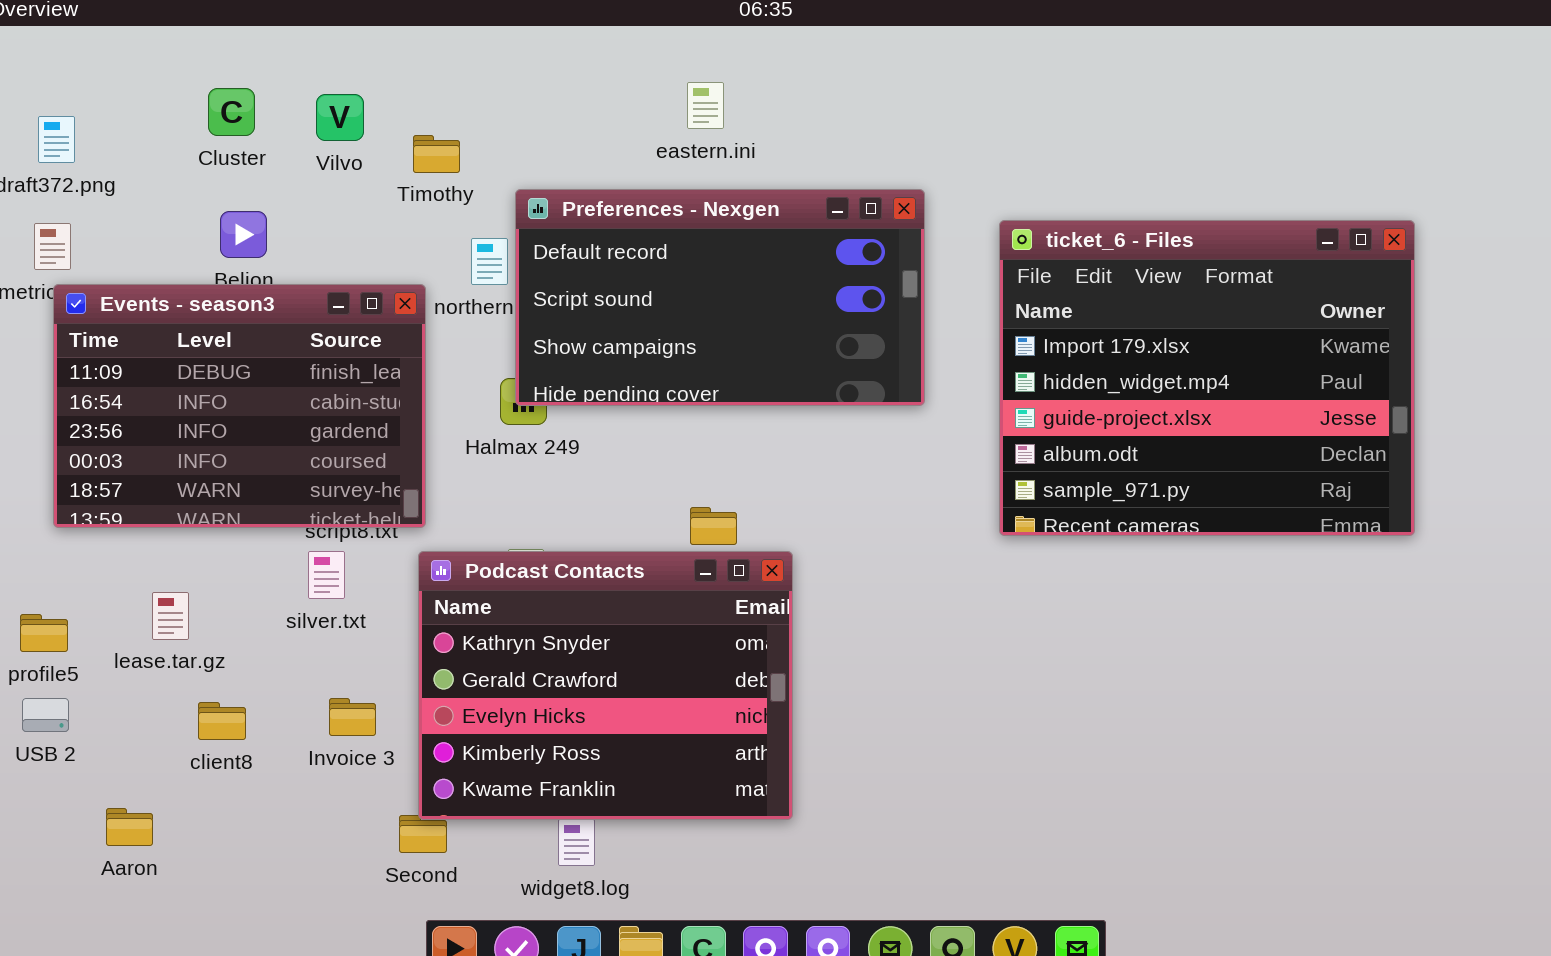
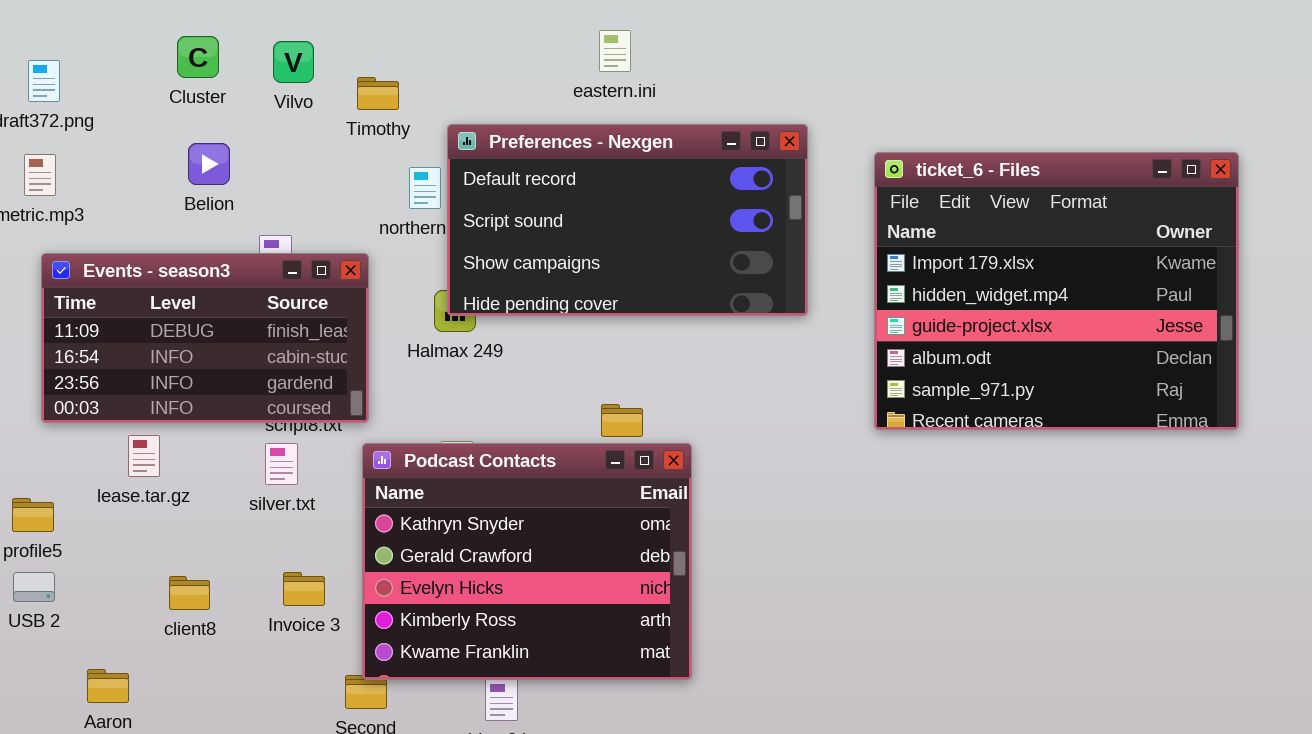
Events - season3: [53,284,426,528] -> [41,253,369,423], resized
lease.tar.gz: [152,592,189,640] -> [128,435,160,477], moved

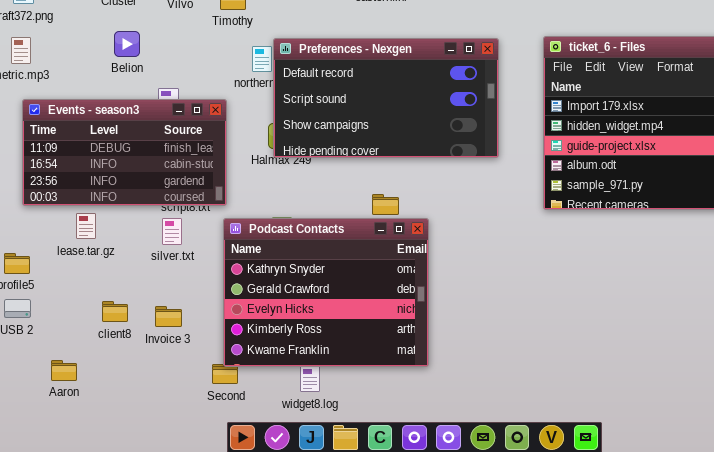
Preferences - Nexgen: [447,124,808,316] -> [273,38,499,158], moved
Invoice 3: [283,572,325,606] -> [155,306,182,327], moved

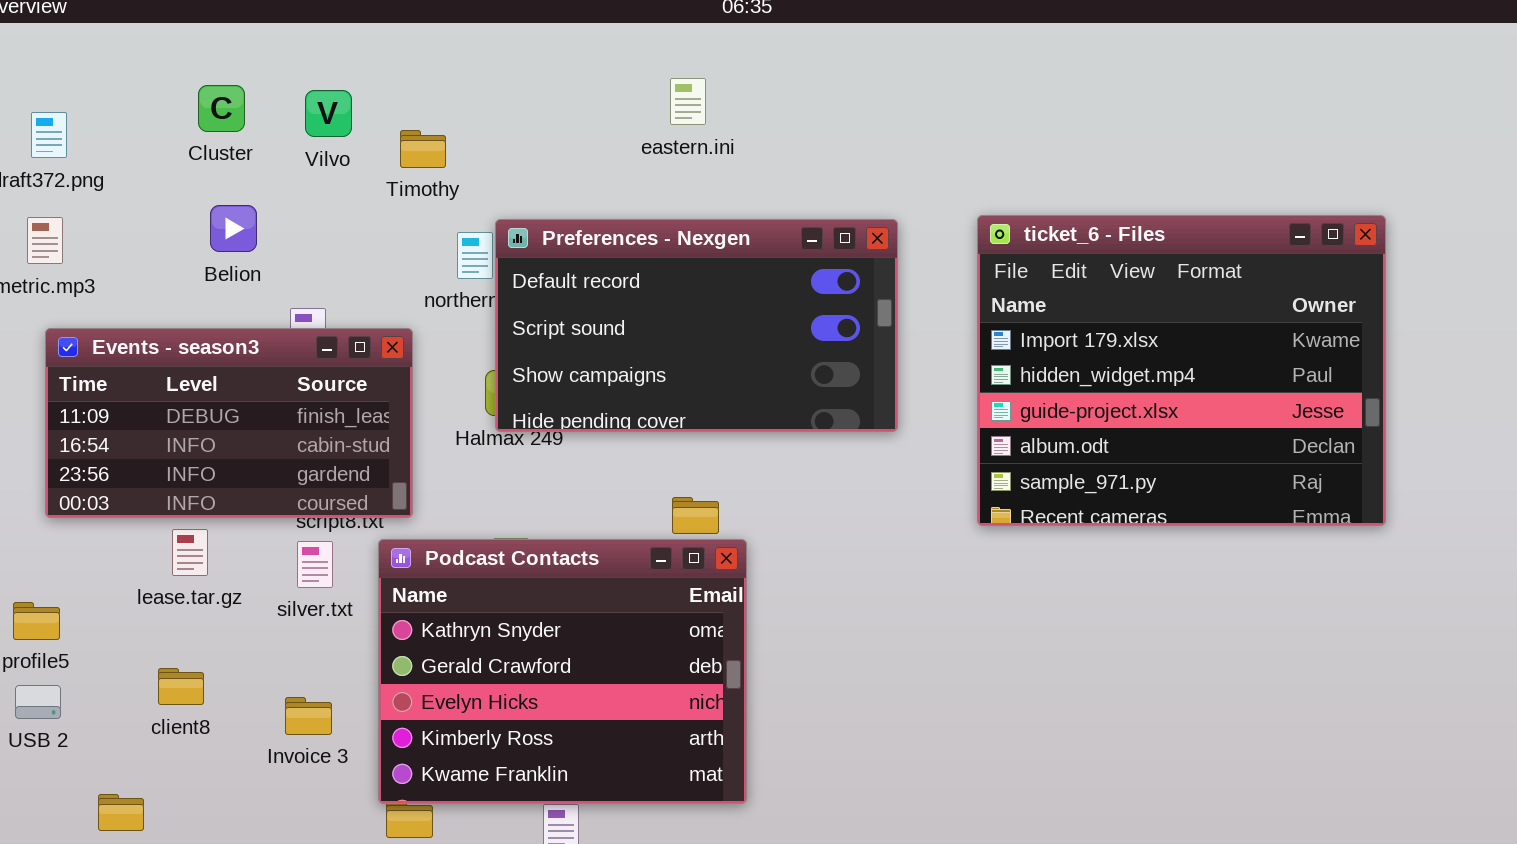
lease.tar.gz: [76,213,96,239] -> [172,529,208,576], moved
Podcast Contacts: [223,218,429,367] -> [378,539,747,804], moved
client8: [102,301,128,322] -> [158,668,204,705], moved

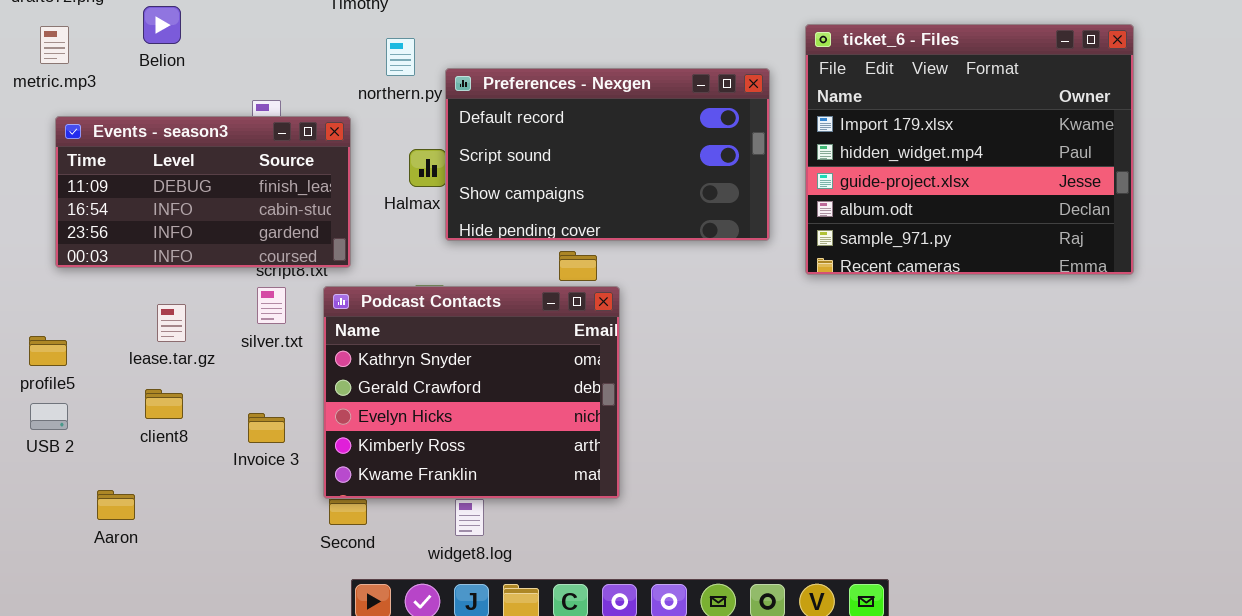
Belion: [210,205,257,252] -> [143,6,181,44], moved
Preferences - Nexgen: [495,219,898,432] -> [445,68,770,241], moved
lease.tar.gz: [172,529,208,576] -> [157,304,186,342], moved

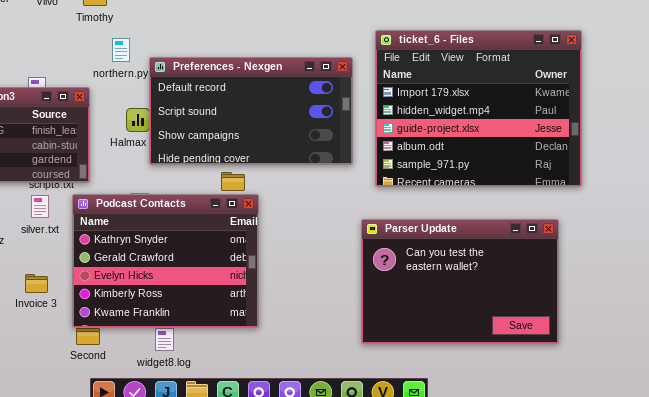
Parser Update: none -> [361,219,559,344], opened

